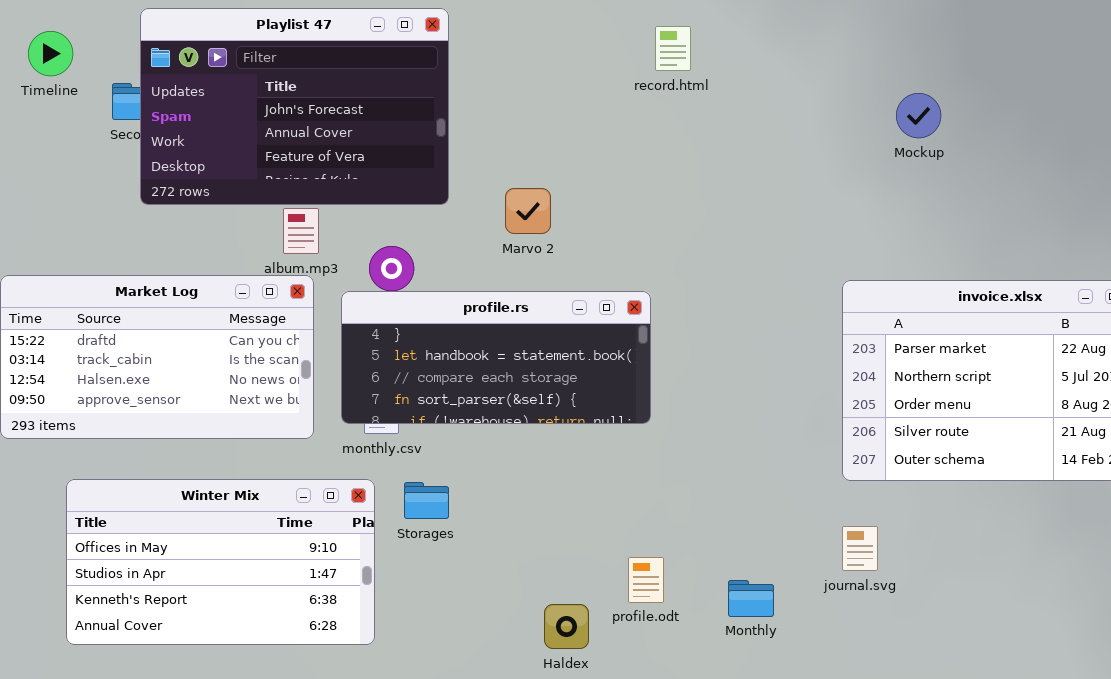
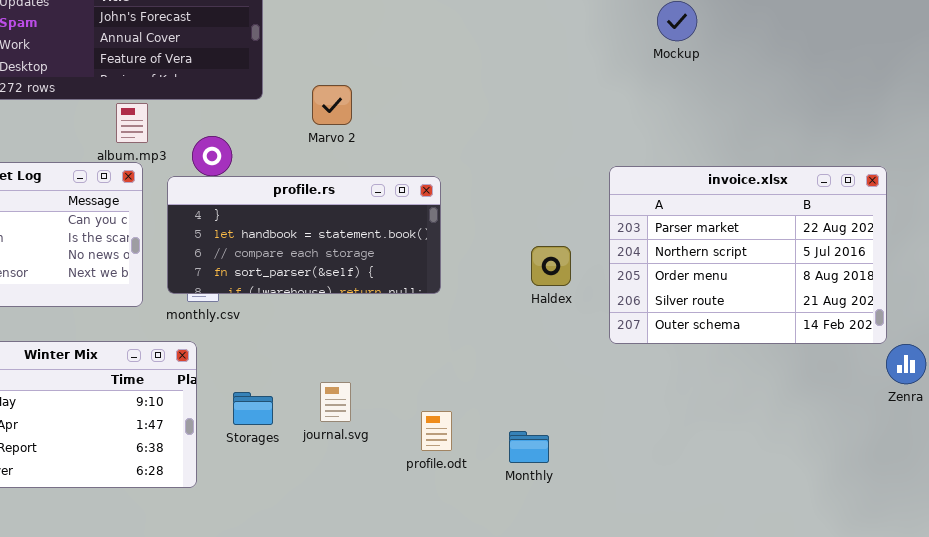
Storages: [404,482,449,519] -> [233,392,273,425], moved
journal.svg: [842,526,878,571] -> [320,382,351,422], moved
Haldex: [544,604,589,649] -> [531,246,571,286], moved

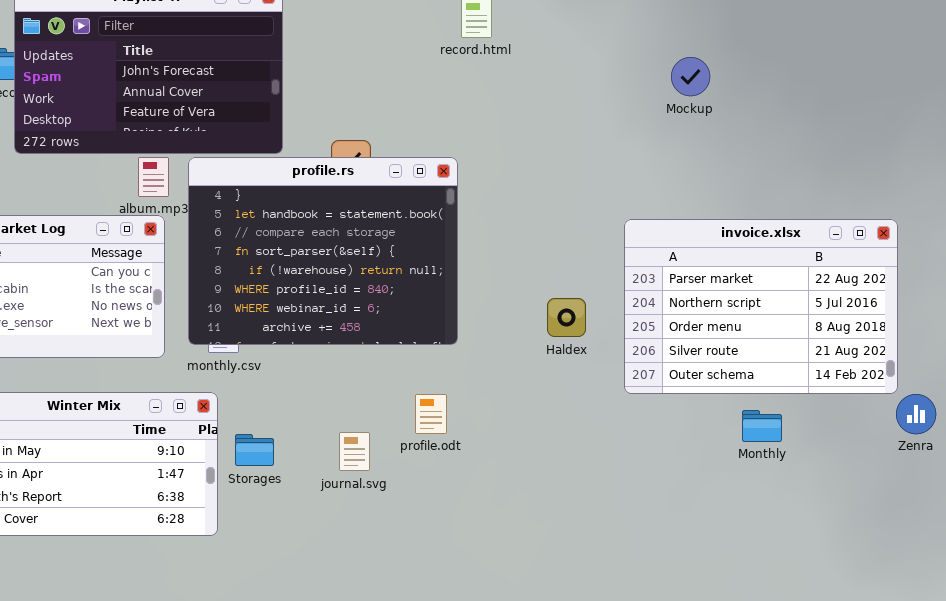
profile.rs: [167,176,441,294] -> [188,157,458,345], resized
Storages: [233,392,273,425] -> [235,434,274,466], moved
profile.odt: [421,411,452,451] -> [415,394,447,434], moved
Monthly: [509,431,549,463] -> [742,410,782,442], moved

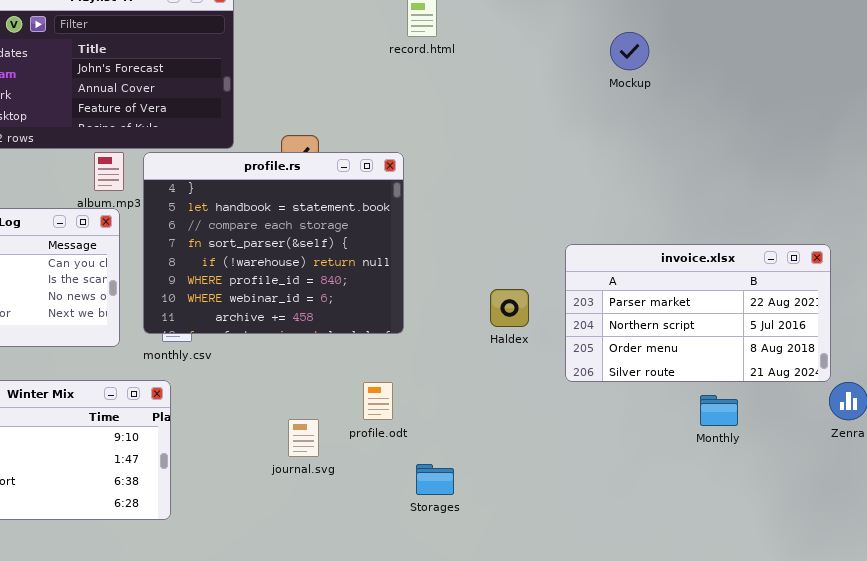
Mockup: [671,57,710,96] -> [610,32,649,70], moved
invoice.xlsx: [624,219,898,394] -> [565,244,831,382], resized
Monthly: [742,410,782,442] -> [700,395,738,426], moved
Storages: [235,434,274,466] -> [416,464,454,495], moved

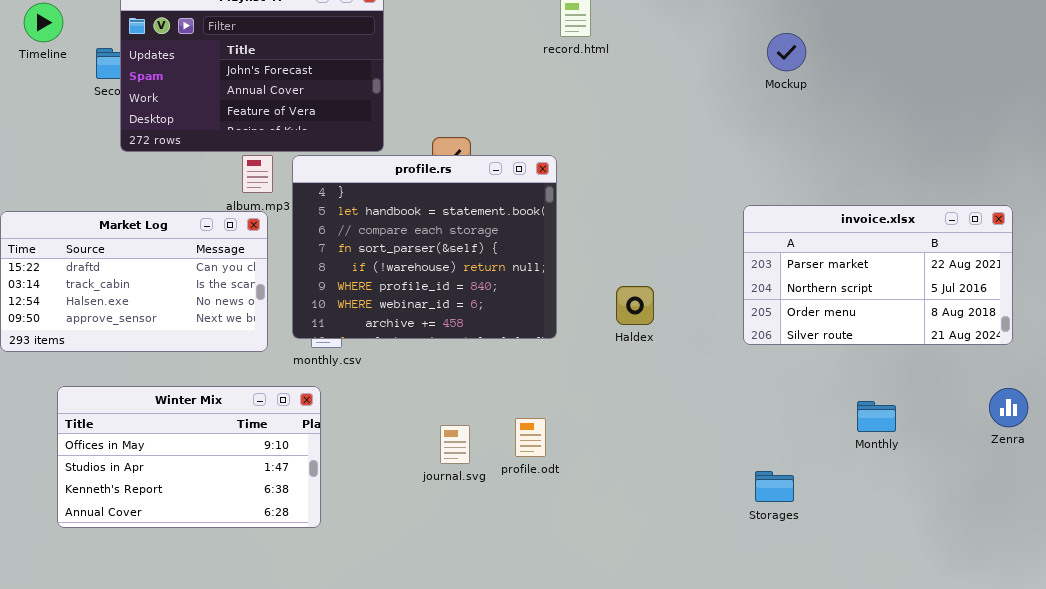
invoice.xlsx: [565,244,831,382] -> [743,205,1013,345], moved
Haldex: [490,289,529,327] -> [616,286,654,325], moved
profile.odt: [363,382,393,420] -> [515,418,546,457], moved
Storages: [416,464,454,495] -> [755,471,794,502], moved

